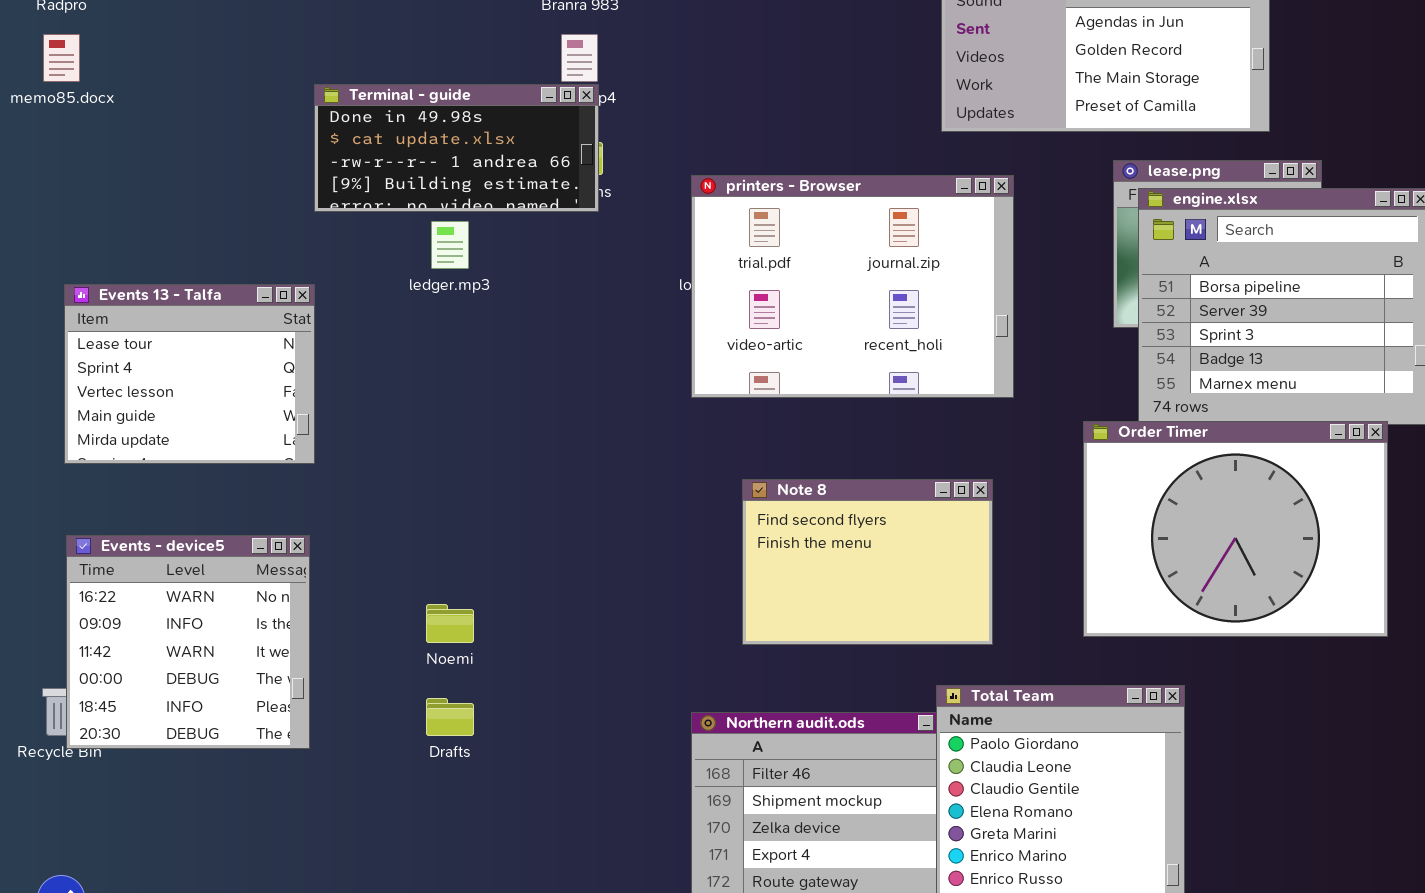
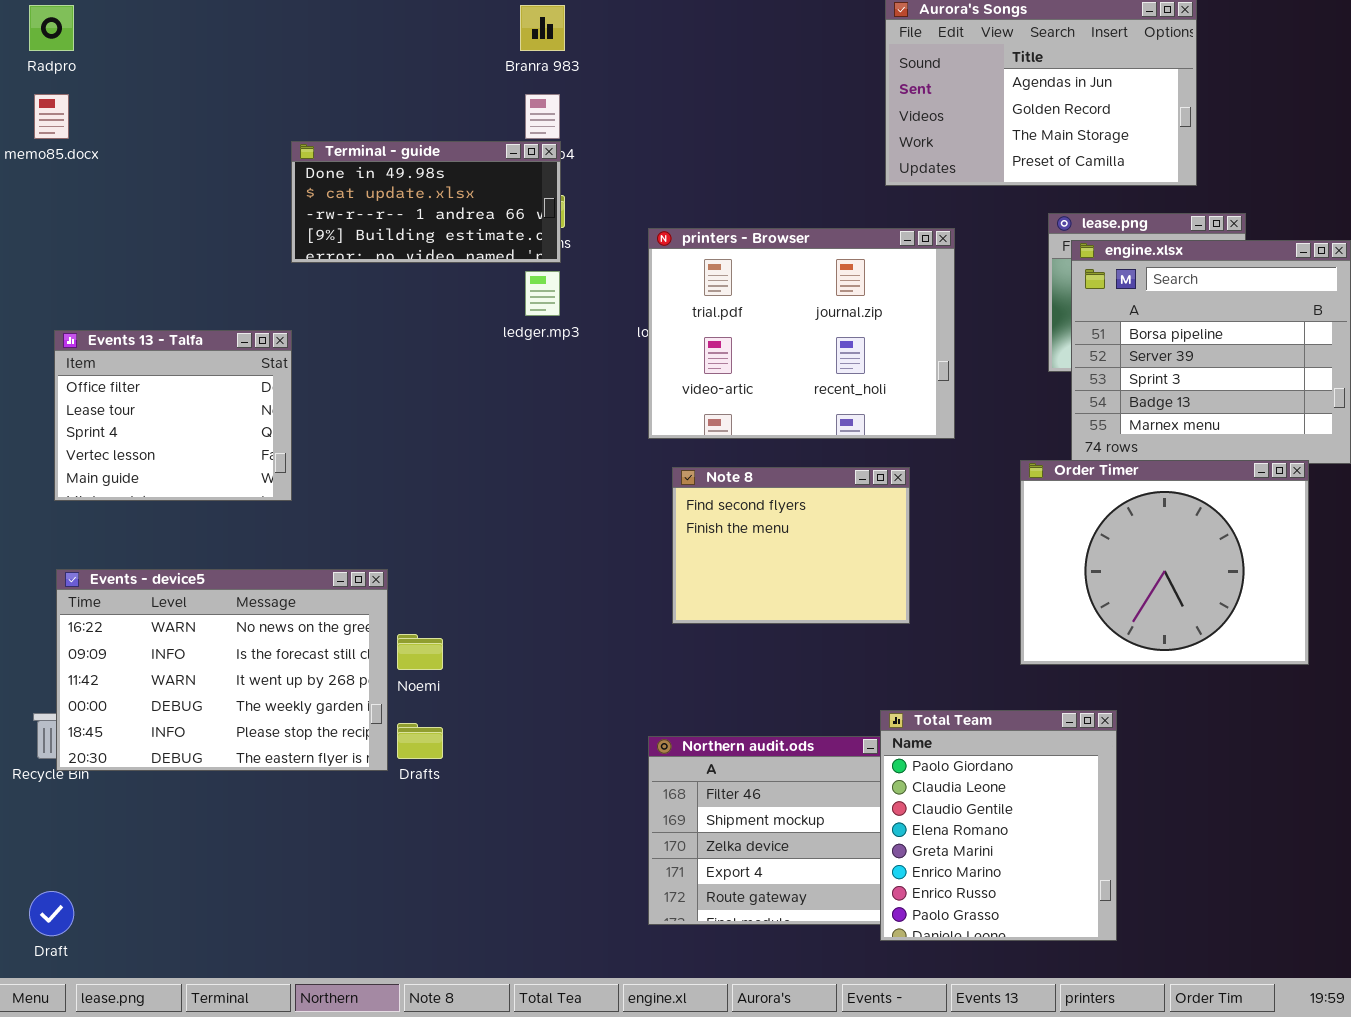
ledger.mp3: [431,221,469,269] -> [525,271,560,316], moved
Events 13 - Talfa: [64,284,315,464] -> [54,330,292,501], scrolled up 1 row
Note 8: [742,479,993,645] -> [672,467,910,624], moved
Events - device5: [66,535,310,749] -> [56,569,388,771], resized

